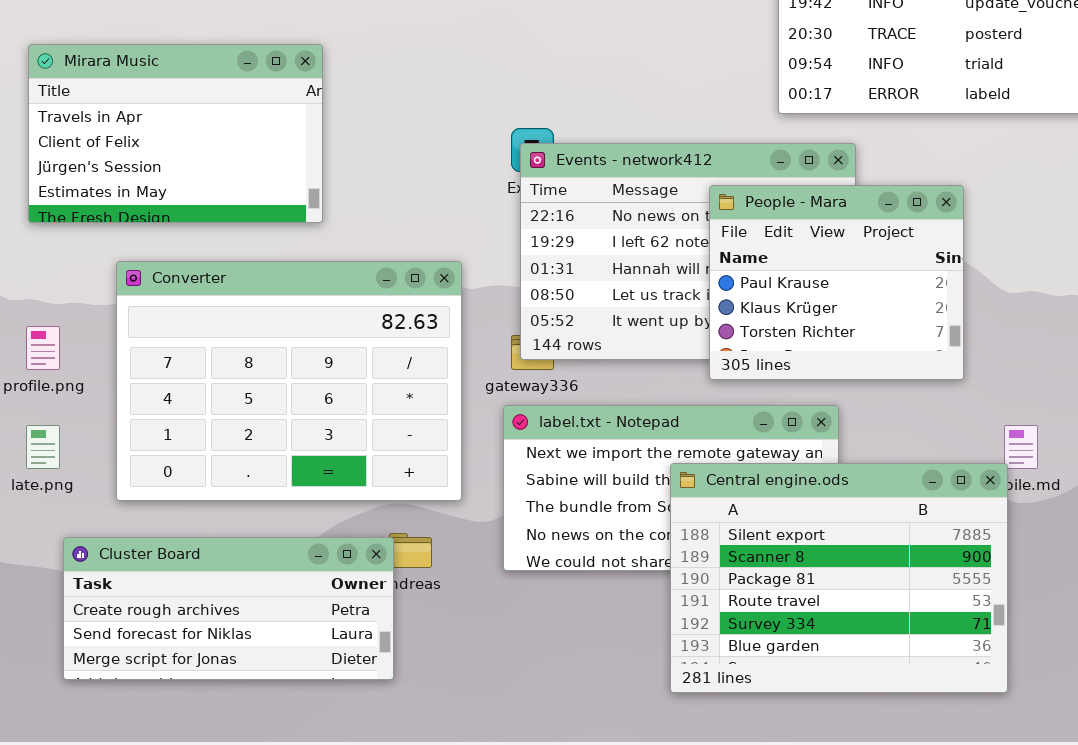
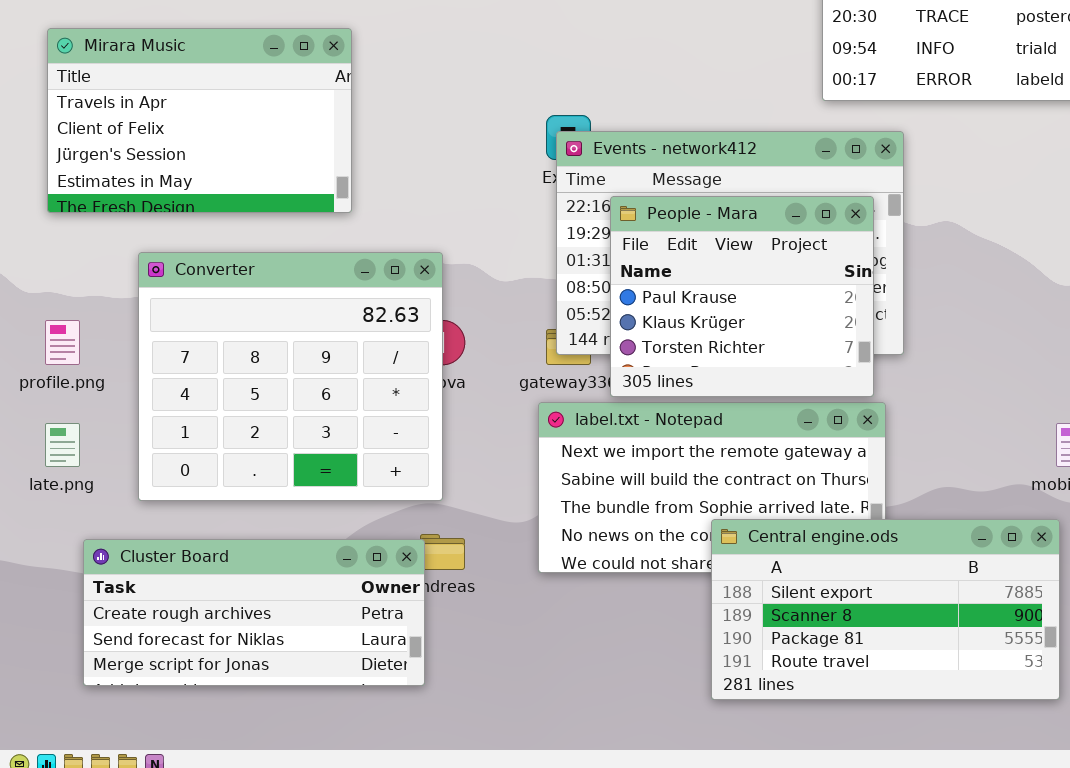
People - Mara: [709,185,964,380] -> [610,196,874,397], moved
Converter: [116,261,462,501] -> [138,252,443,501], resized
Central engine.ods: [670,463,1008,693] -> [711,519,1060,700], resized

